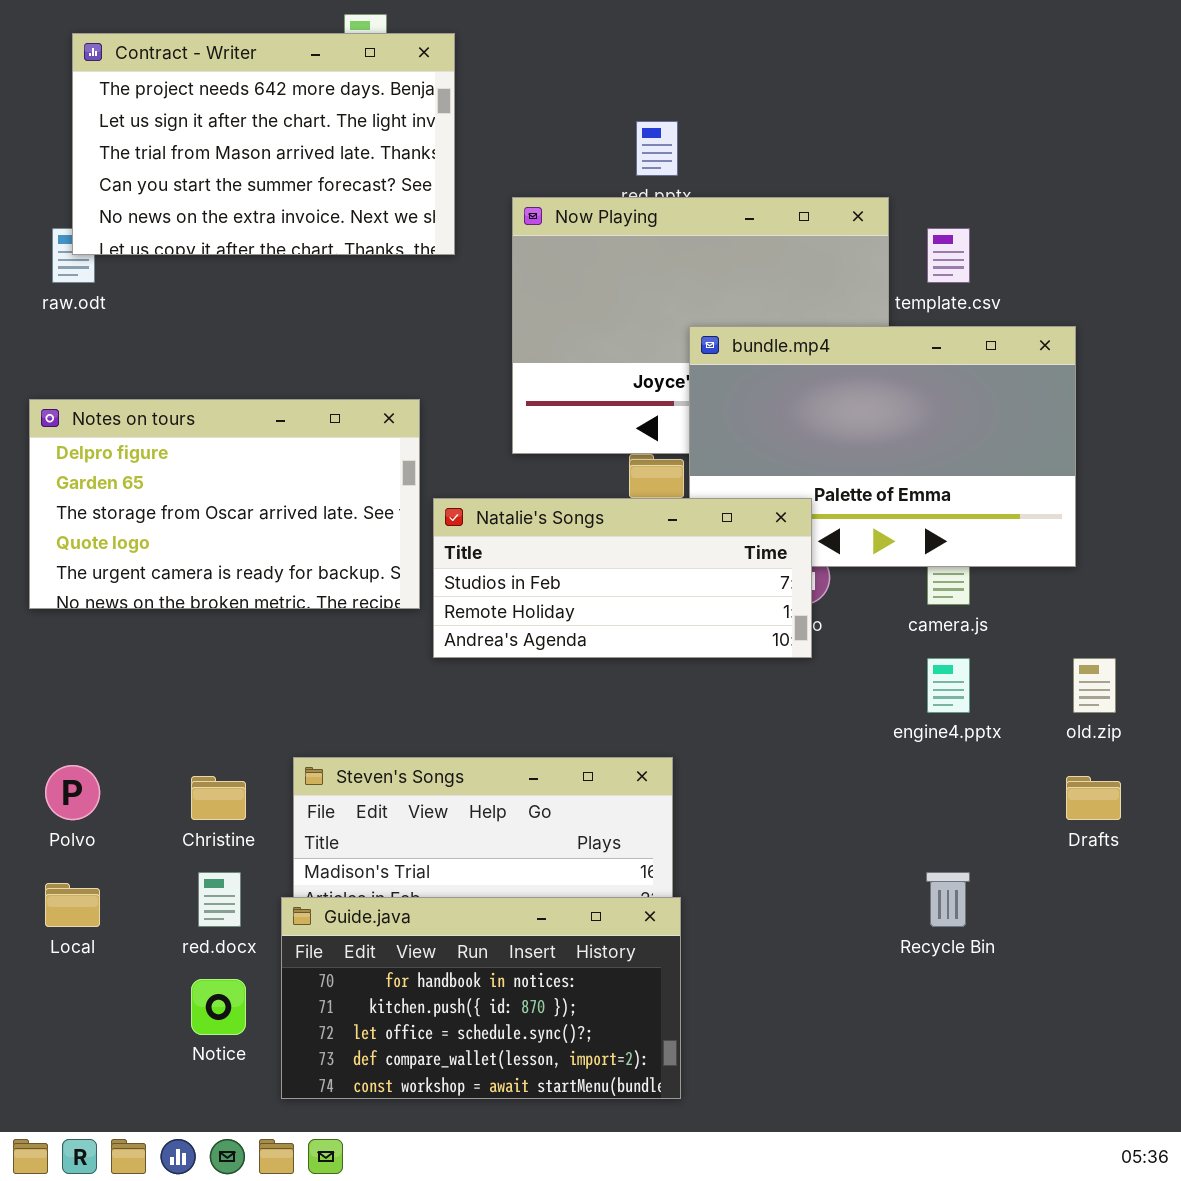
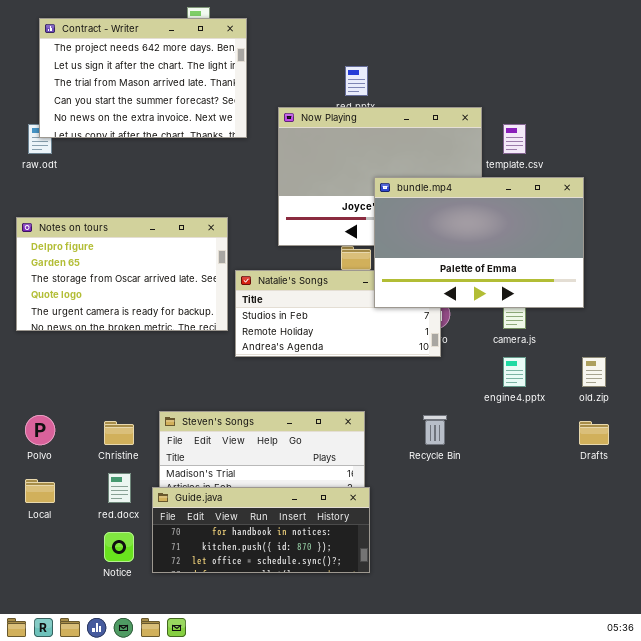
bundle.mp4: [689,326,1076,567] -> [374,177,584,308], raised
Recycle Bin: [926,872,970,927] -> [423,415,447,445], moved
Guide.java: [281,897,681,1099] -> [152,487,370,573], resized

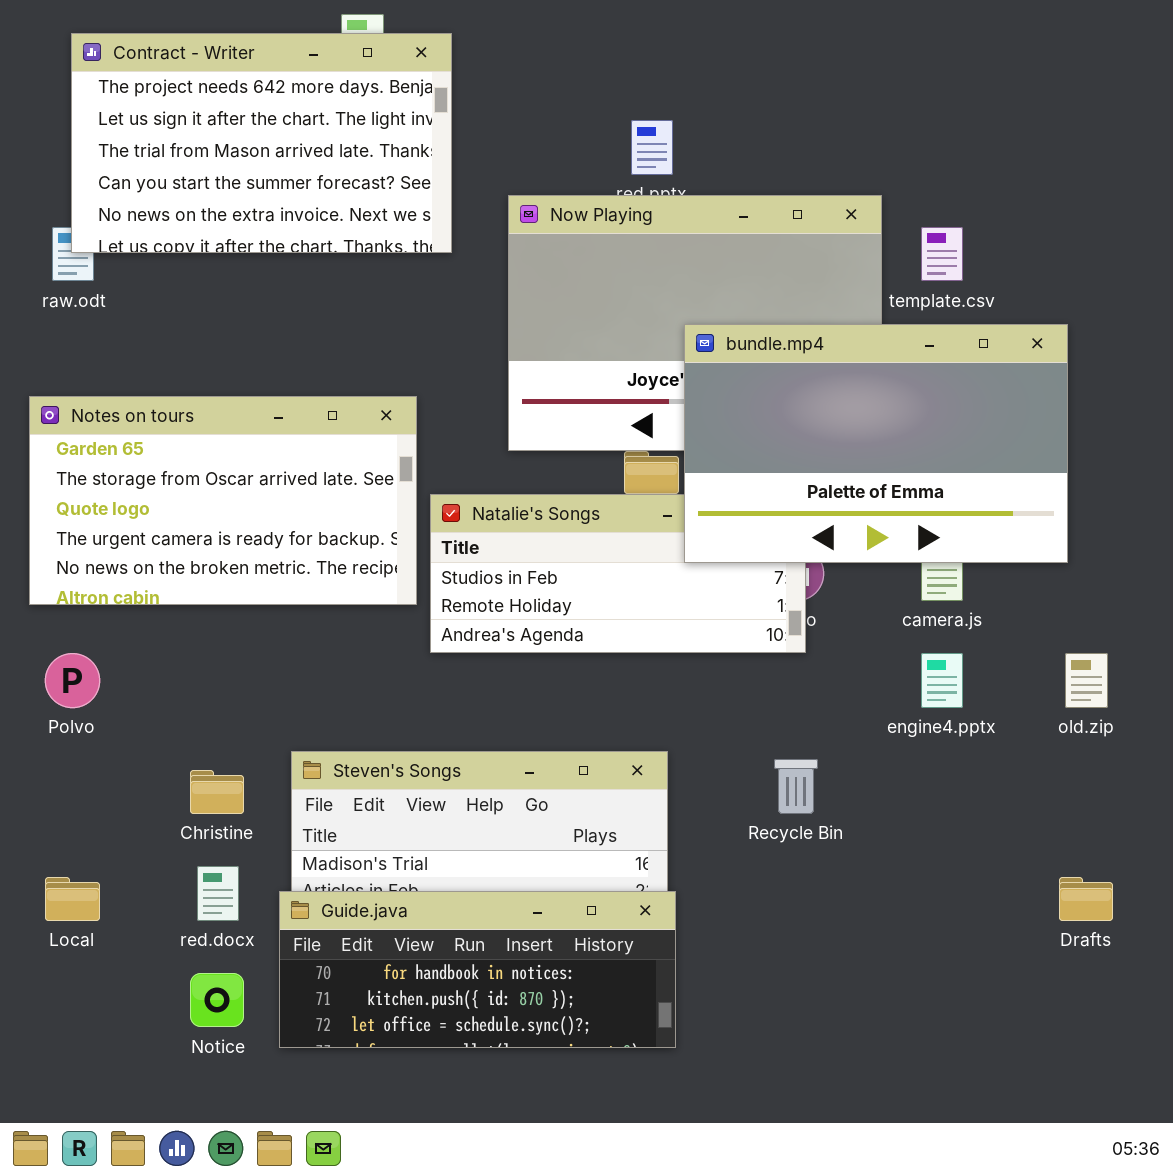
Notes on tours: [16,217,228,331] -> [29,396,417,605], scrolled down 1 row
Polvo: [25,415,55,445] -> [45,653,100,708], moved
Drafts: [579,421,609,445] -> [1059,877,1113,921], moved

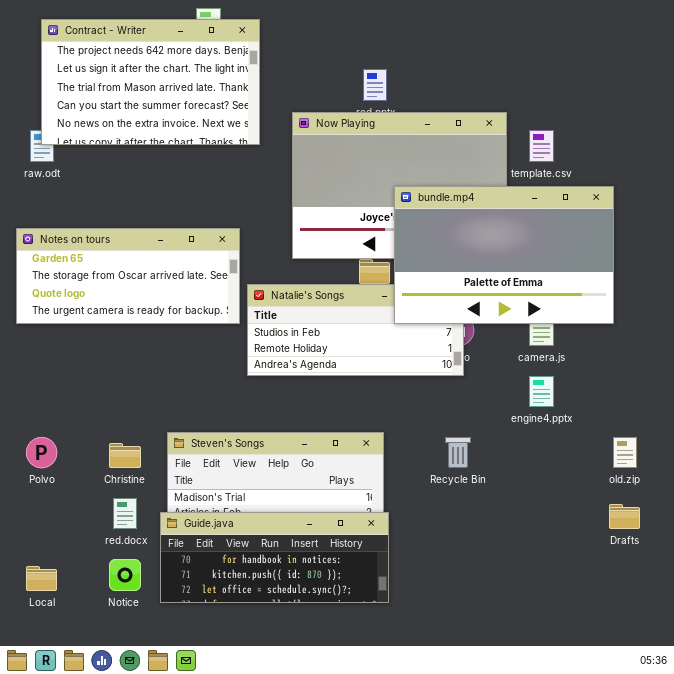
Notes on tours: [29,396,417,605] -> [16,228,240,324], resized
Polvo: [45,653,100,708] -> [26,437,57,468], moved
old.zip: [1065,653,1108,708] -> [613,437,637,468], moved
Local: [45,877,100,921] -> [26,566,57,591], moved

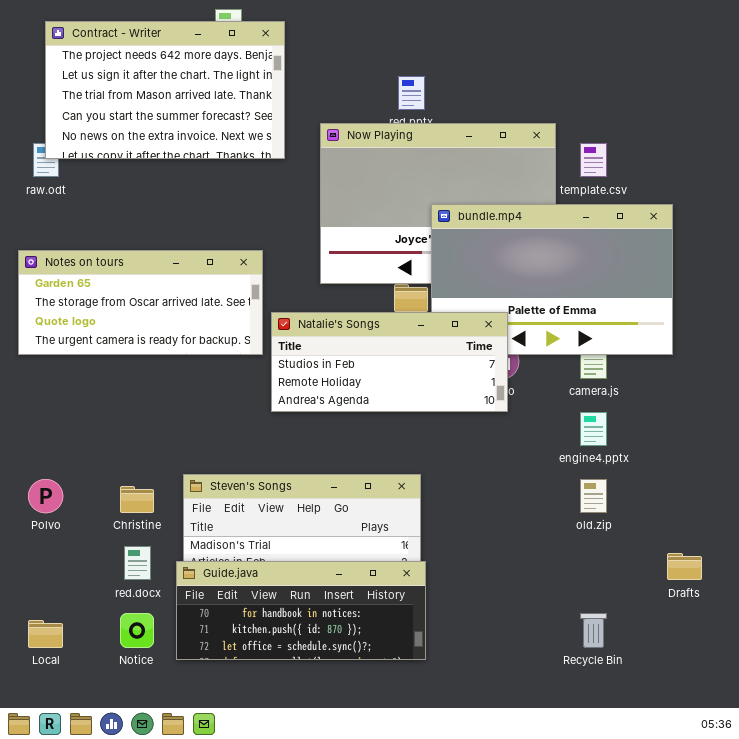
Natalie's Songs: [247,284,464,376] -> [271,312,508,412], raised
Recycle Bin: [445,437,471,468] -> [580,613,607,648], moved
old.zip: [613,437,637,468] -> [580,479,607,513], moved

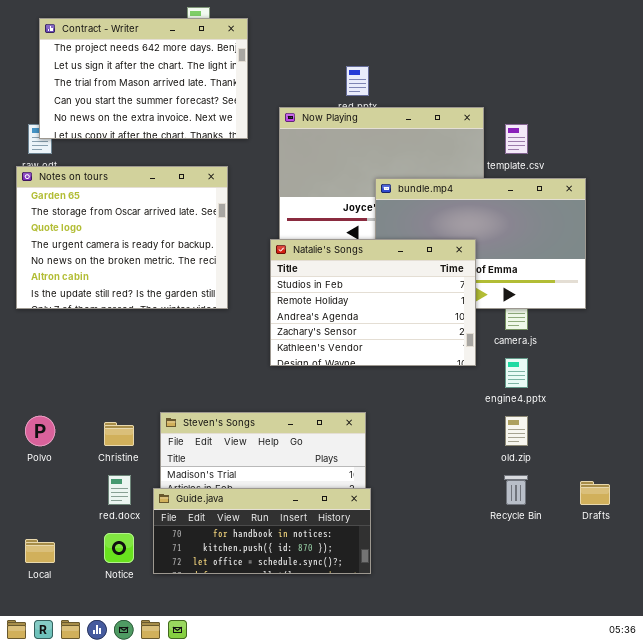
Notes on tours: [18,250,263,355] -> [16,166,228,309], resized
Natalie's Songs: [271,312,508,412] -> [270,239,476,366], moved, resized
Recycle Bin: [580,613,607,648] -> [504,475,528,505], moved

